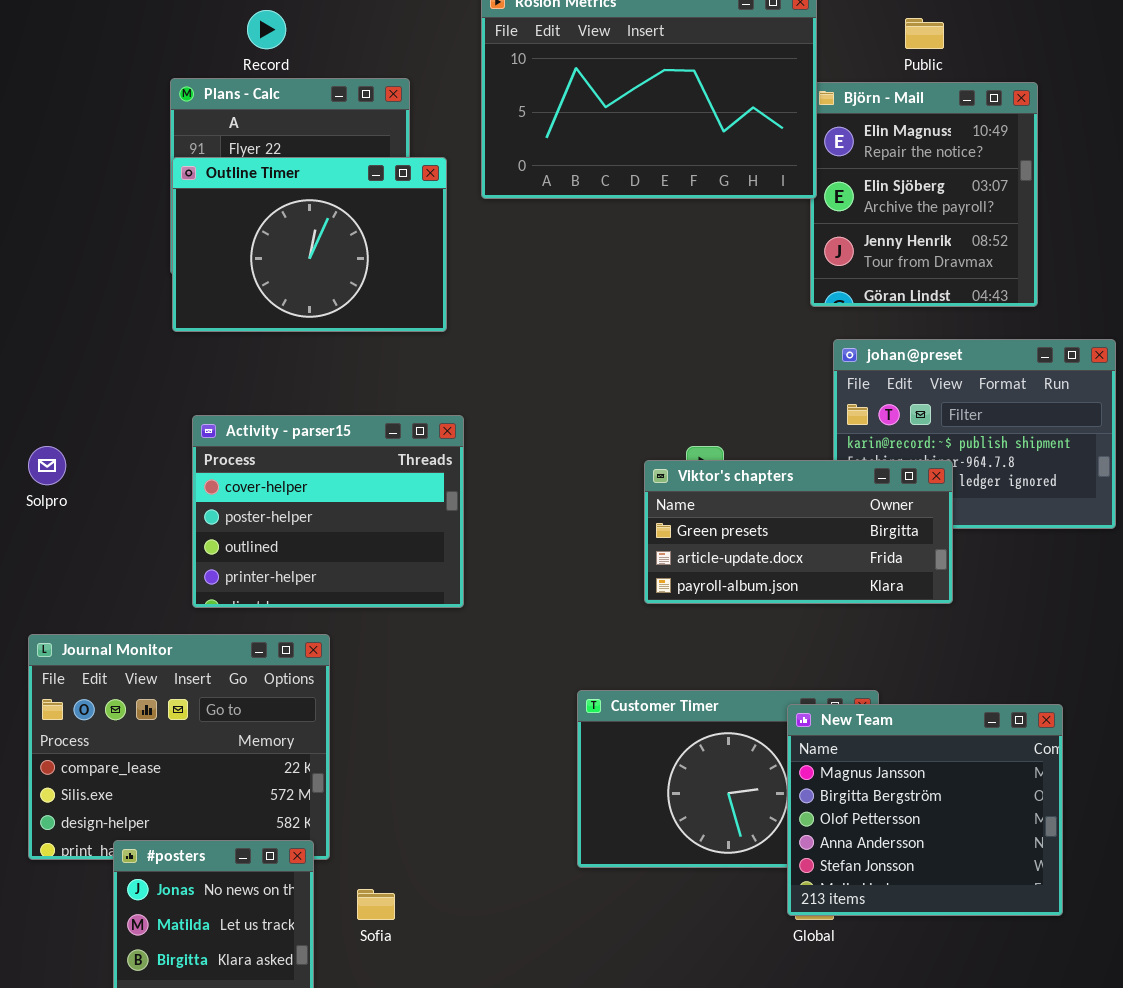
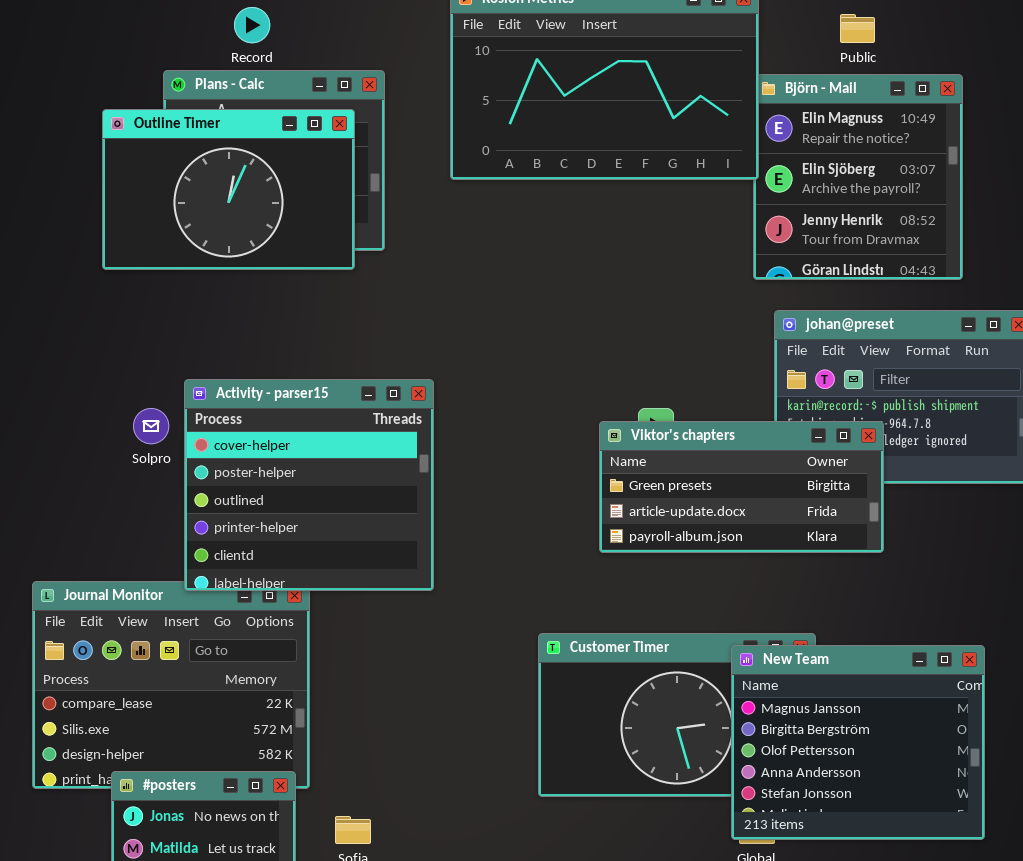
Outline Timer: [172,157,447,332] -> [102,109,355,270], moved
Activity - parser15: [192,415,464,608] -> [184,379,434,591], resized
Solpro: [28,446,66,485] -> [133,408,169,444], moved

